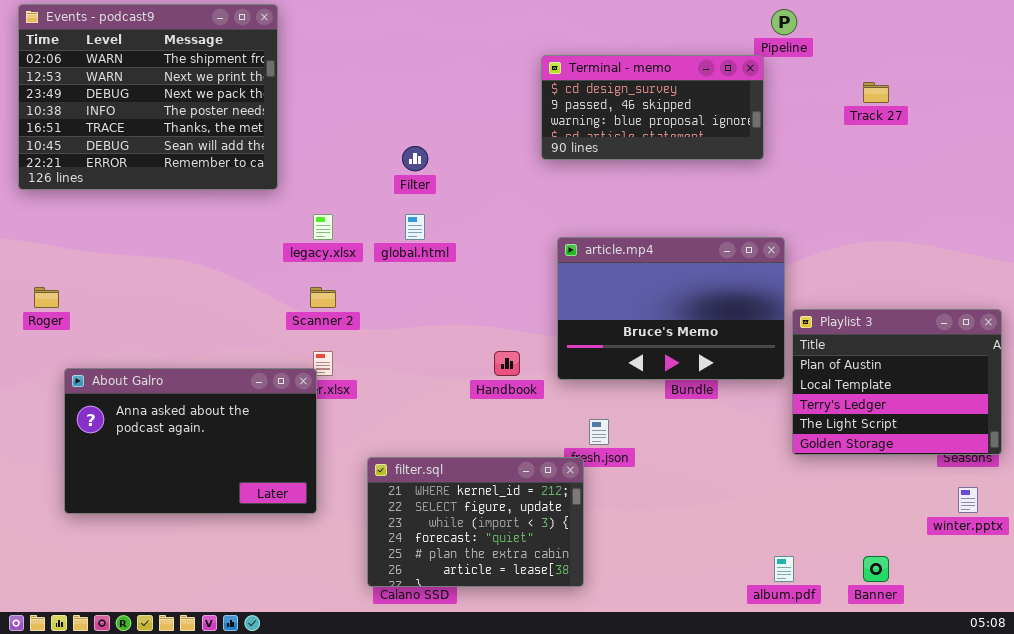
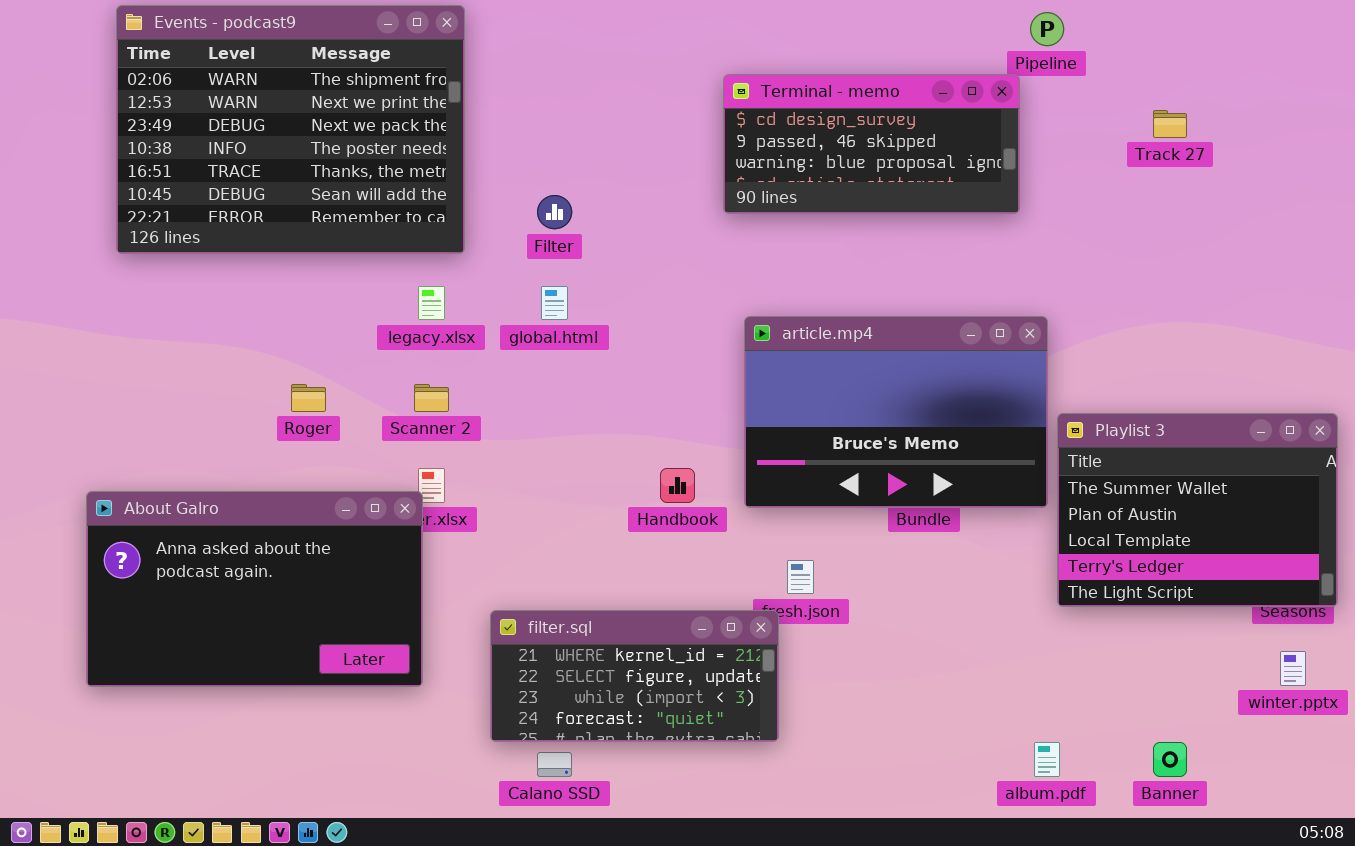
Events - podcast9: [18,4,278,190] -> [116,5,465,254], moved
Roger: [34,287,59,308] -> [291,384,326,412], moved
Playlist 3: [792,309,1002,455] -> [1057,413,1338,607], scrolled up 1 row
filter.sql: [367,457,584,587] -> [490,610,779,742], resized

